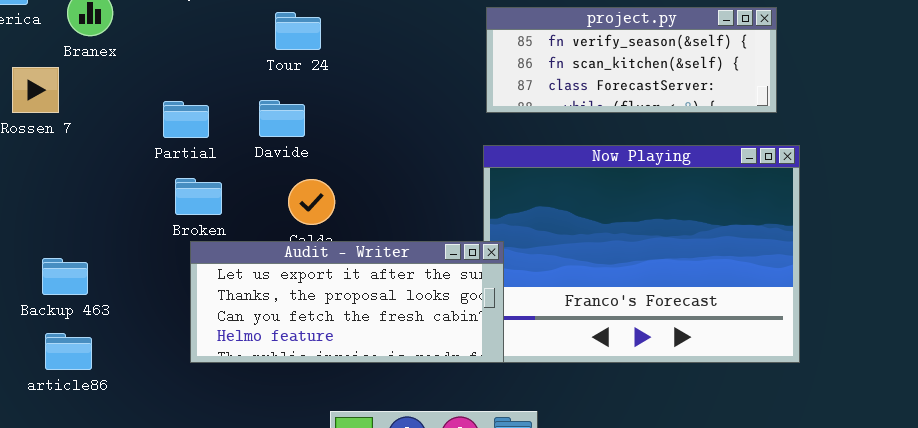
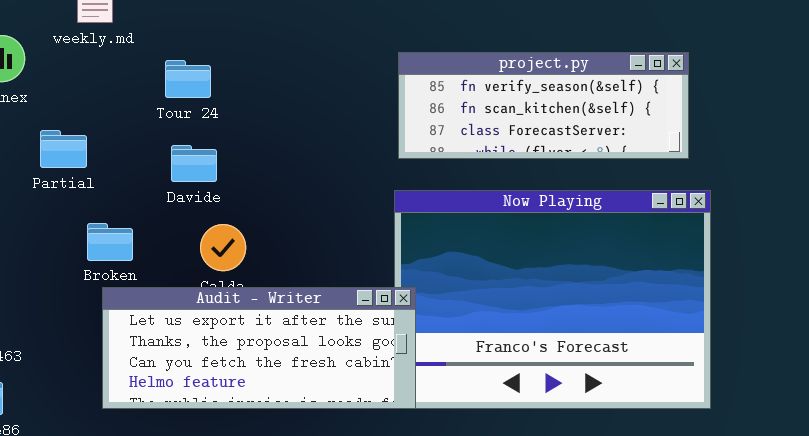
Tour 24: [275,12,321,50] -> [165,60,211,98], moved
Partial: [163,101,209,138] -> [40,130,87,168], moved

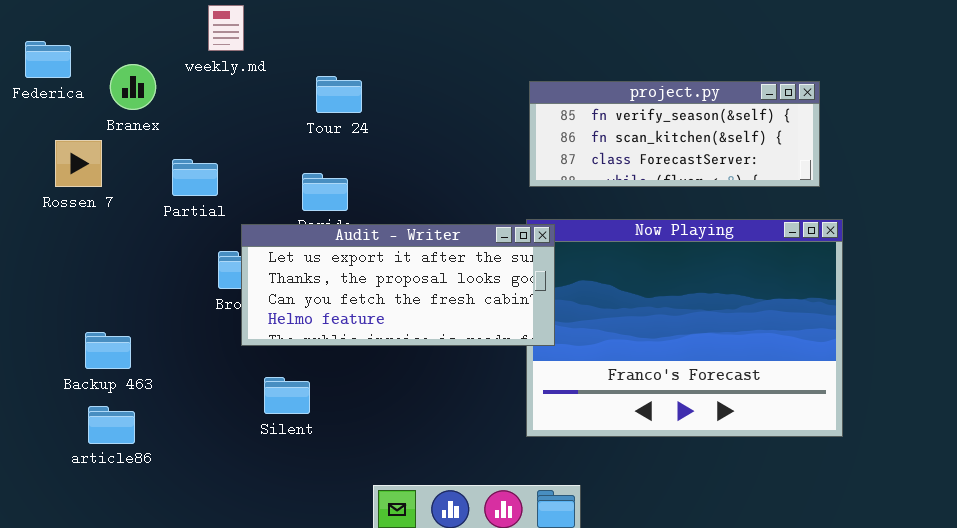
Tour 24: [165,60,211,98] -> [316,76,362,113], moved
Audit - Writer: [102,287,416,409] -> [241,224,555,346], moved

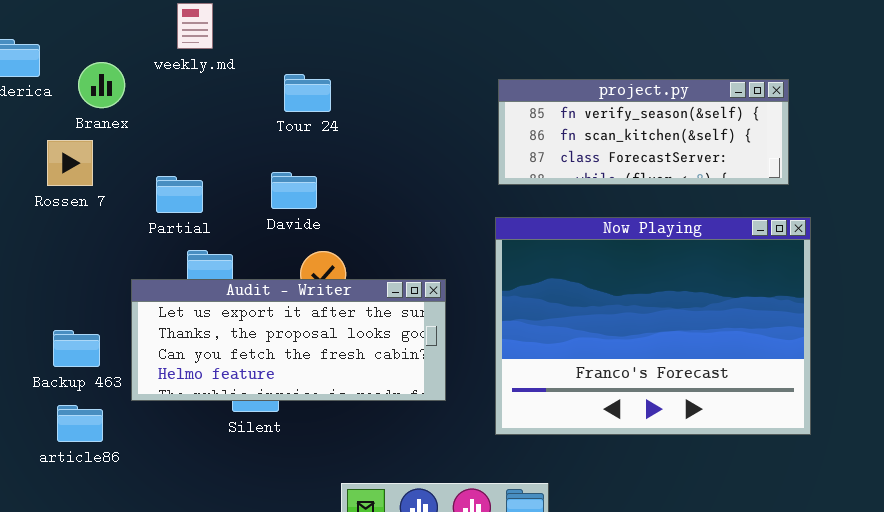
Rossen 7: [55,140,102,187] -> [47,140,93,186], moved
Partial: [172,159,218,196] -> [156,176,203,213], moved
Audit - Writer: [241,224,555,346] -> [131,279,446,401], moved

